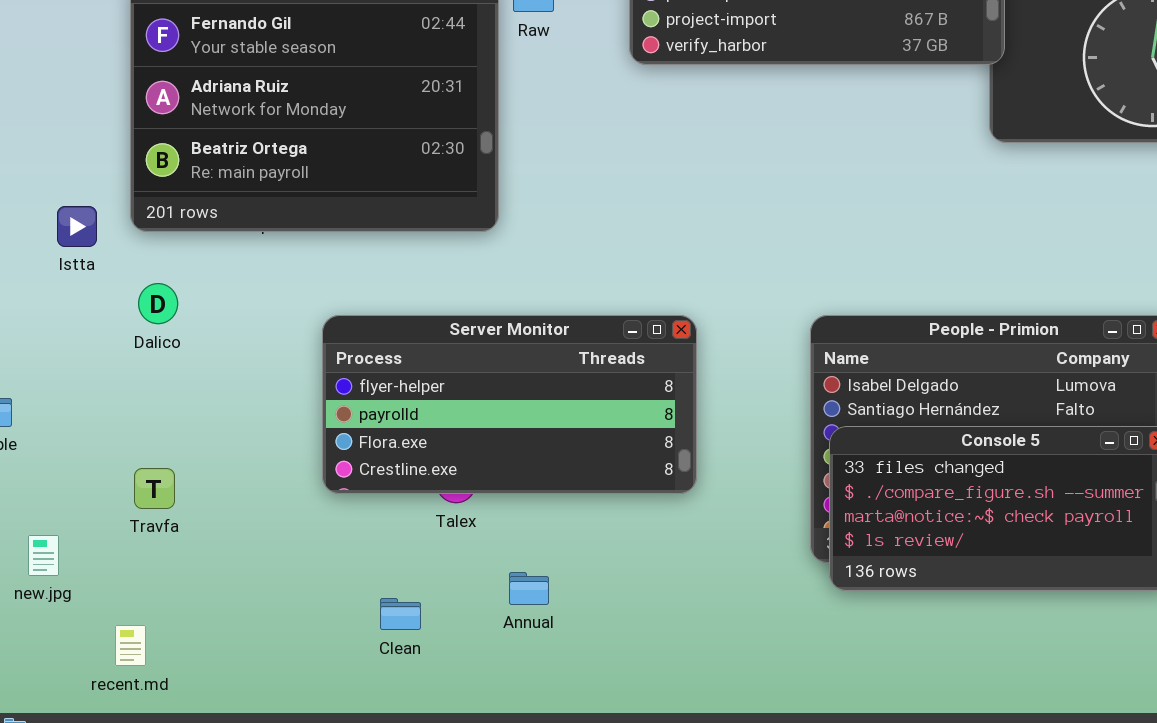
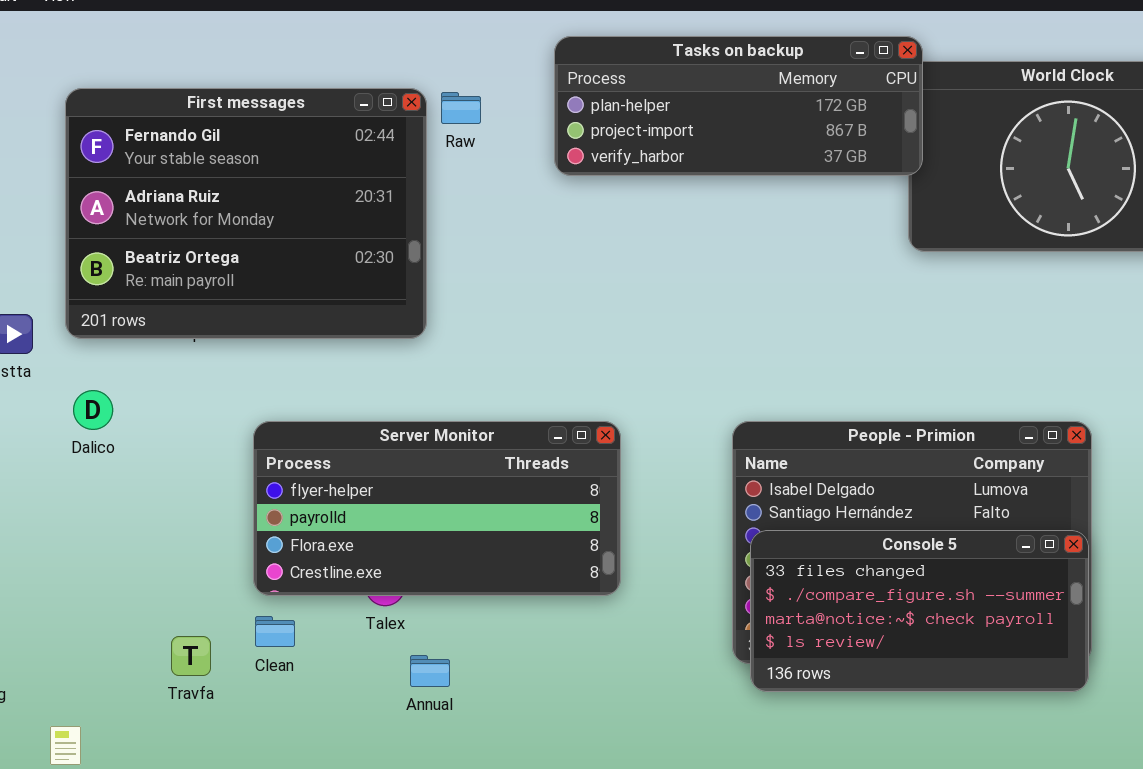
Travfa: [134,468,175,509] -> [171,636,211,676], moved
Annual: [509,572,549,605] -> [410,655,450,687], moved
Clean: [380,598,421,630] -> [255,616,295,647], moved

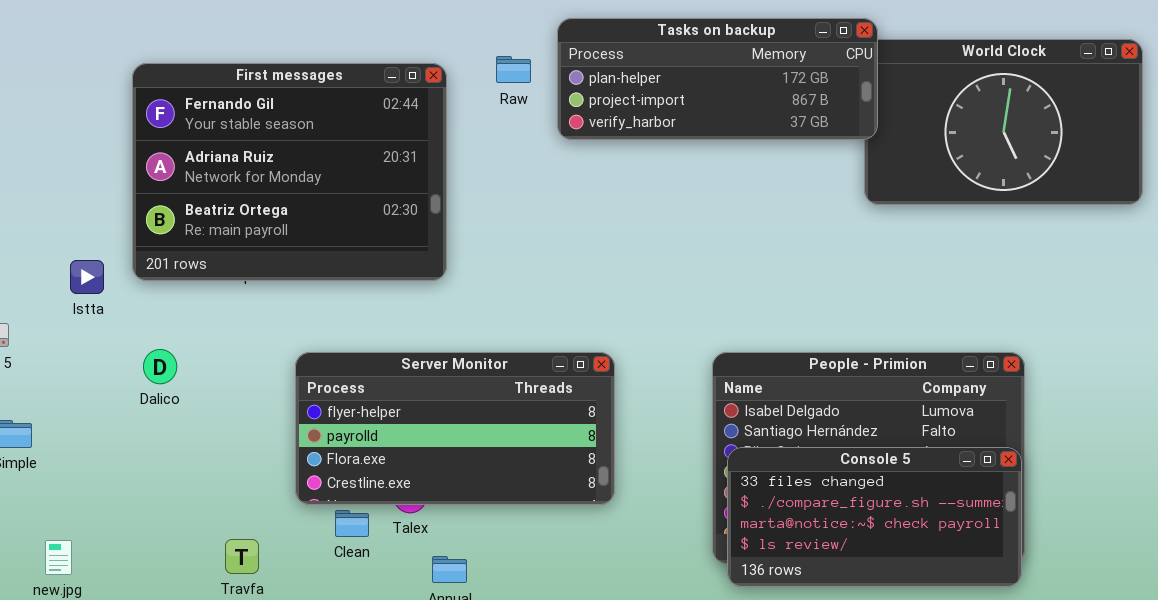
Raw: [441,92,481,124] -> [496,56,531,83], moved
Dalico: [73,390,113,430] -> [143,349,177,384], moved
Clean: [255,616,295,647] -> [335,510,369,537], moved

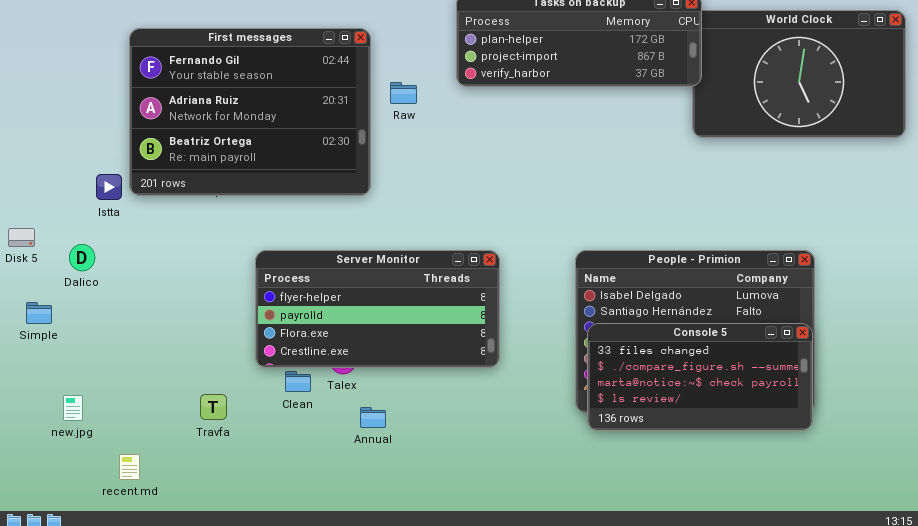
Raw: [496,56,531,83] -> [390,82,417,104], moved
Istta: [70,260,104,294] -> [96,174,122,200], moved
Dalico: [143,349,177,384] -> [69,244,95,271], moved

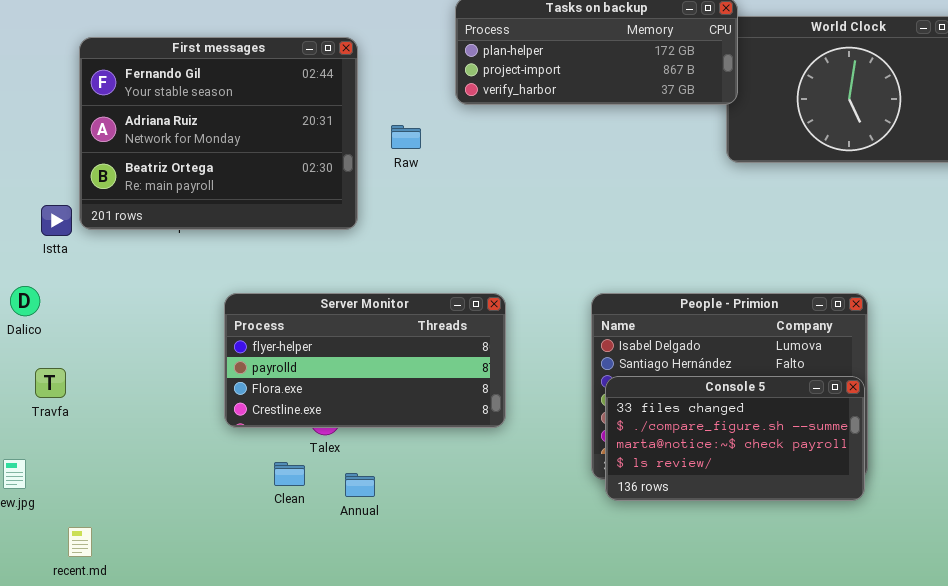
Raw: [390,82,417,104] -> [391,125,421,149], moved
Clean: [285,371,311,392] -> [274,462,305,486], moved
Travfa: [200,394,227,420] -> [35,368,66,398], moved

